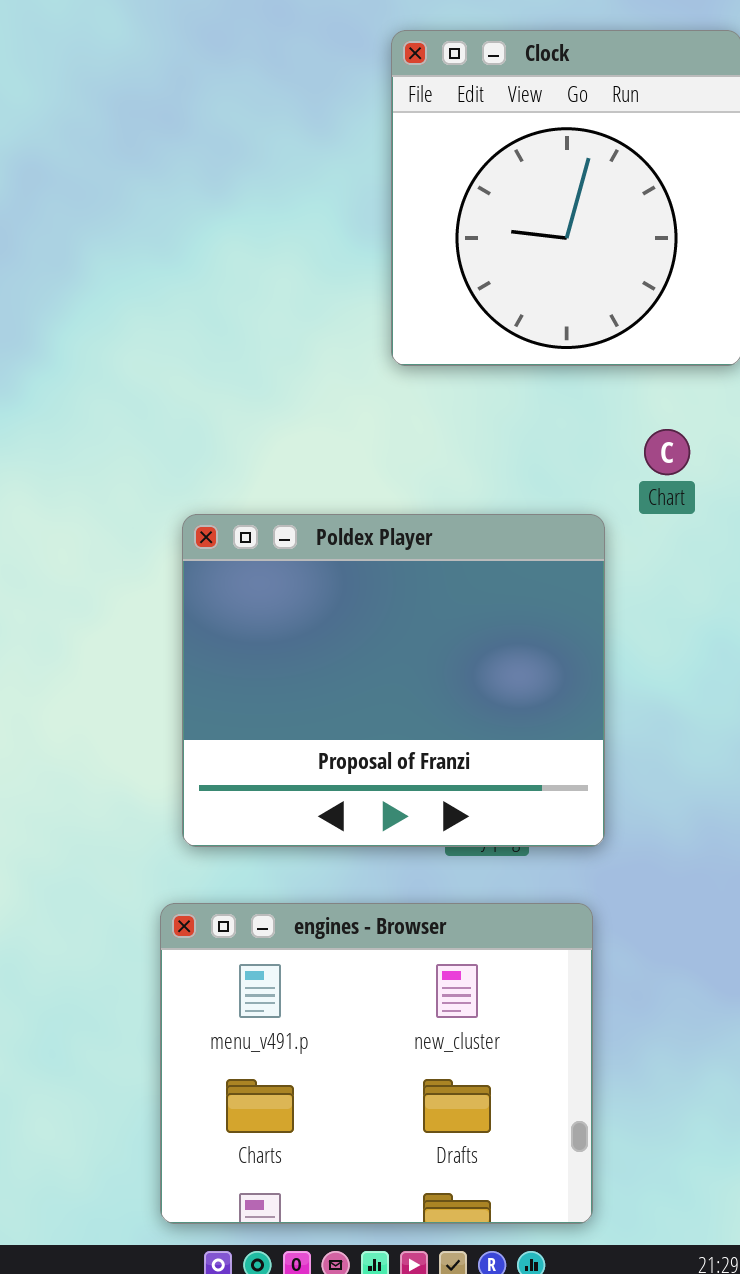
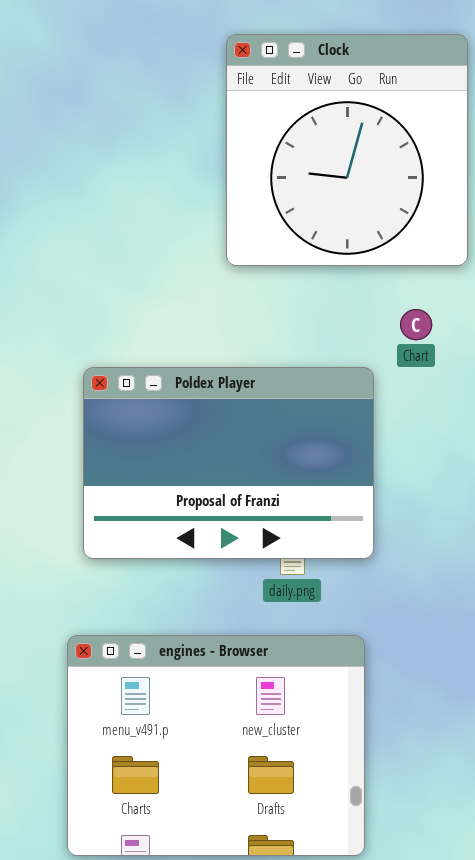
Poldex Player: [182,514,605,847] -> [83,367,374,559], resized

